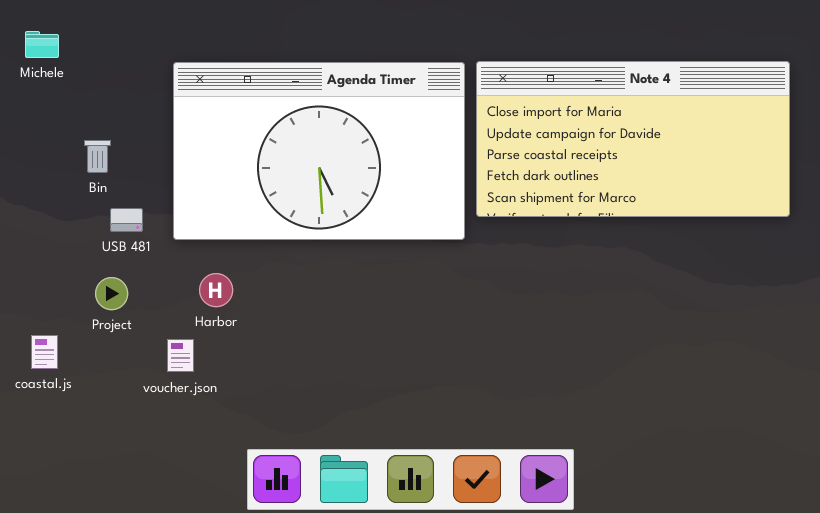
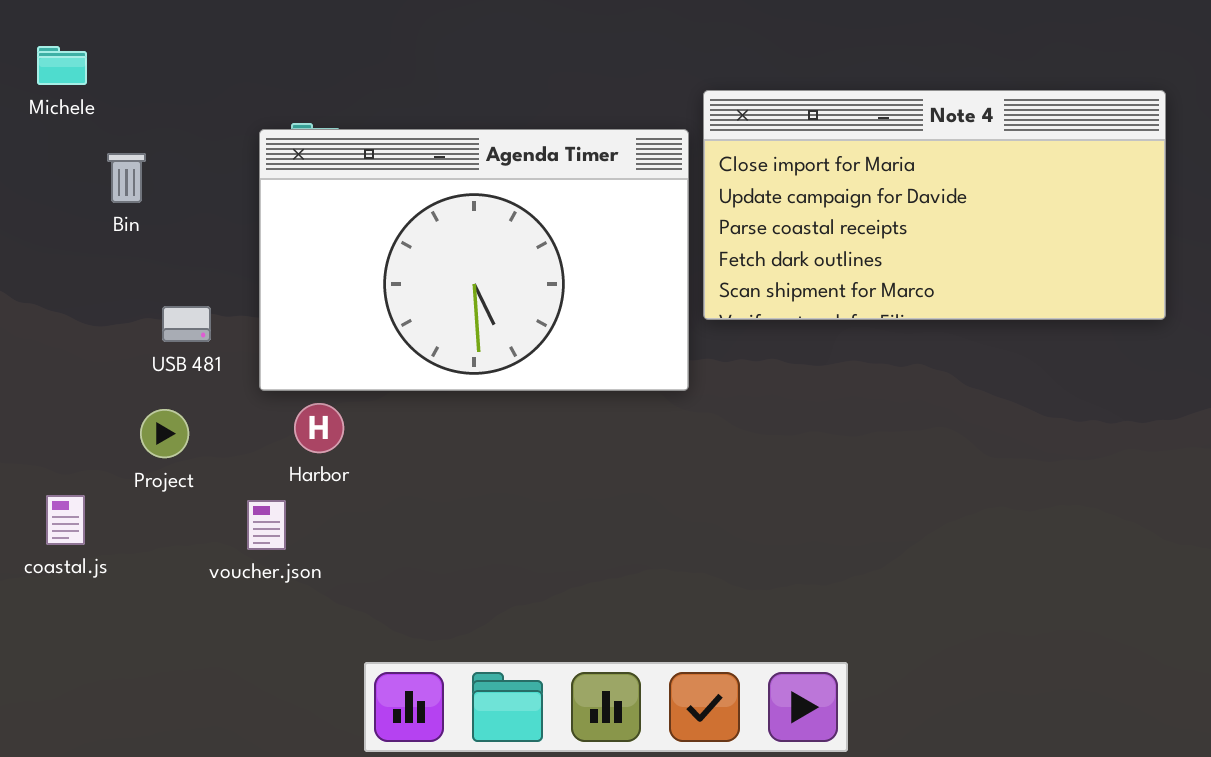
Agenda Timer: [173,62,465,240] -> [259,129,689,391], moved
Bin: [84,140,111,173] -> [107,153,146,203], moved

